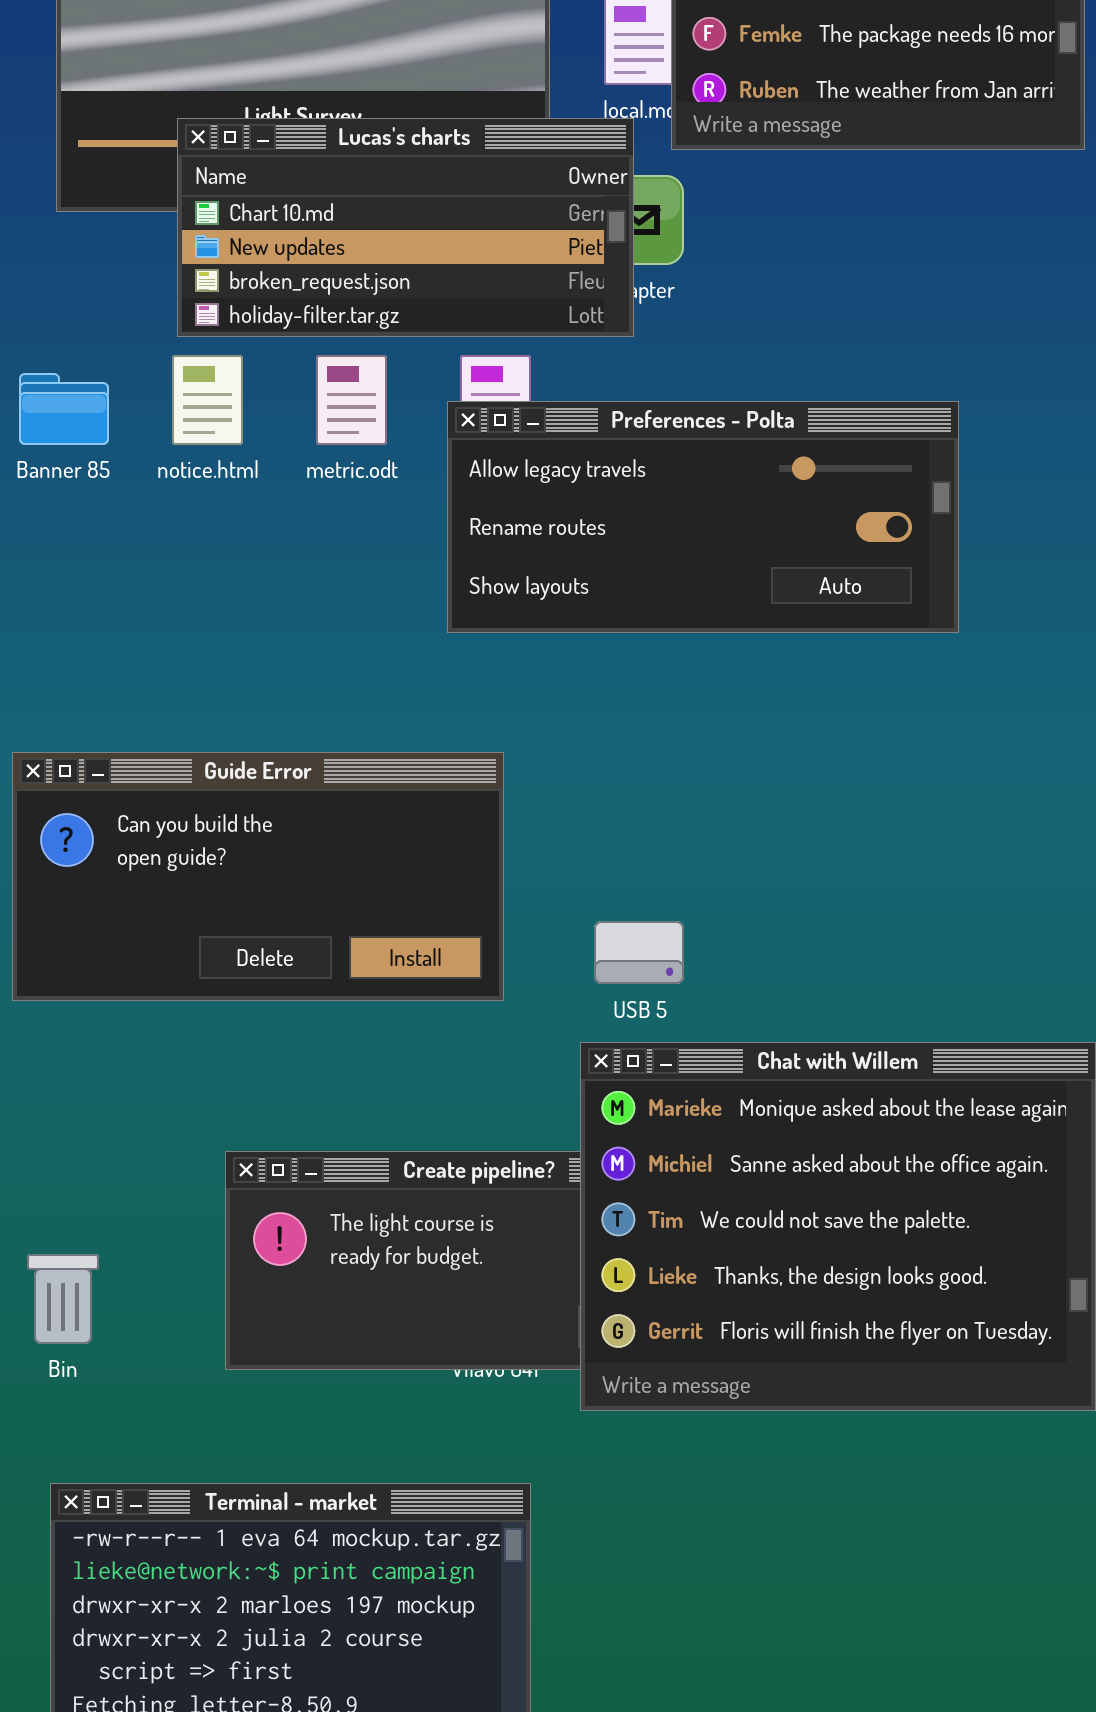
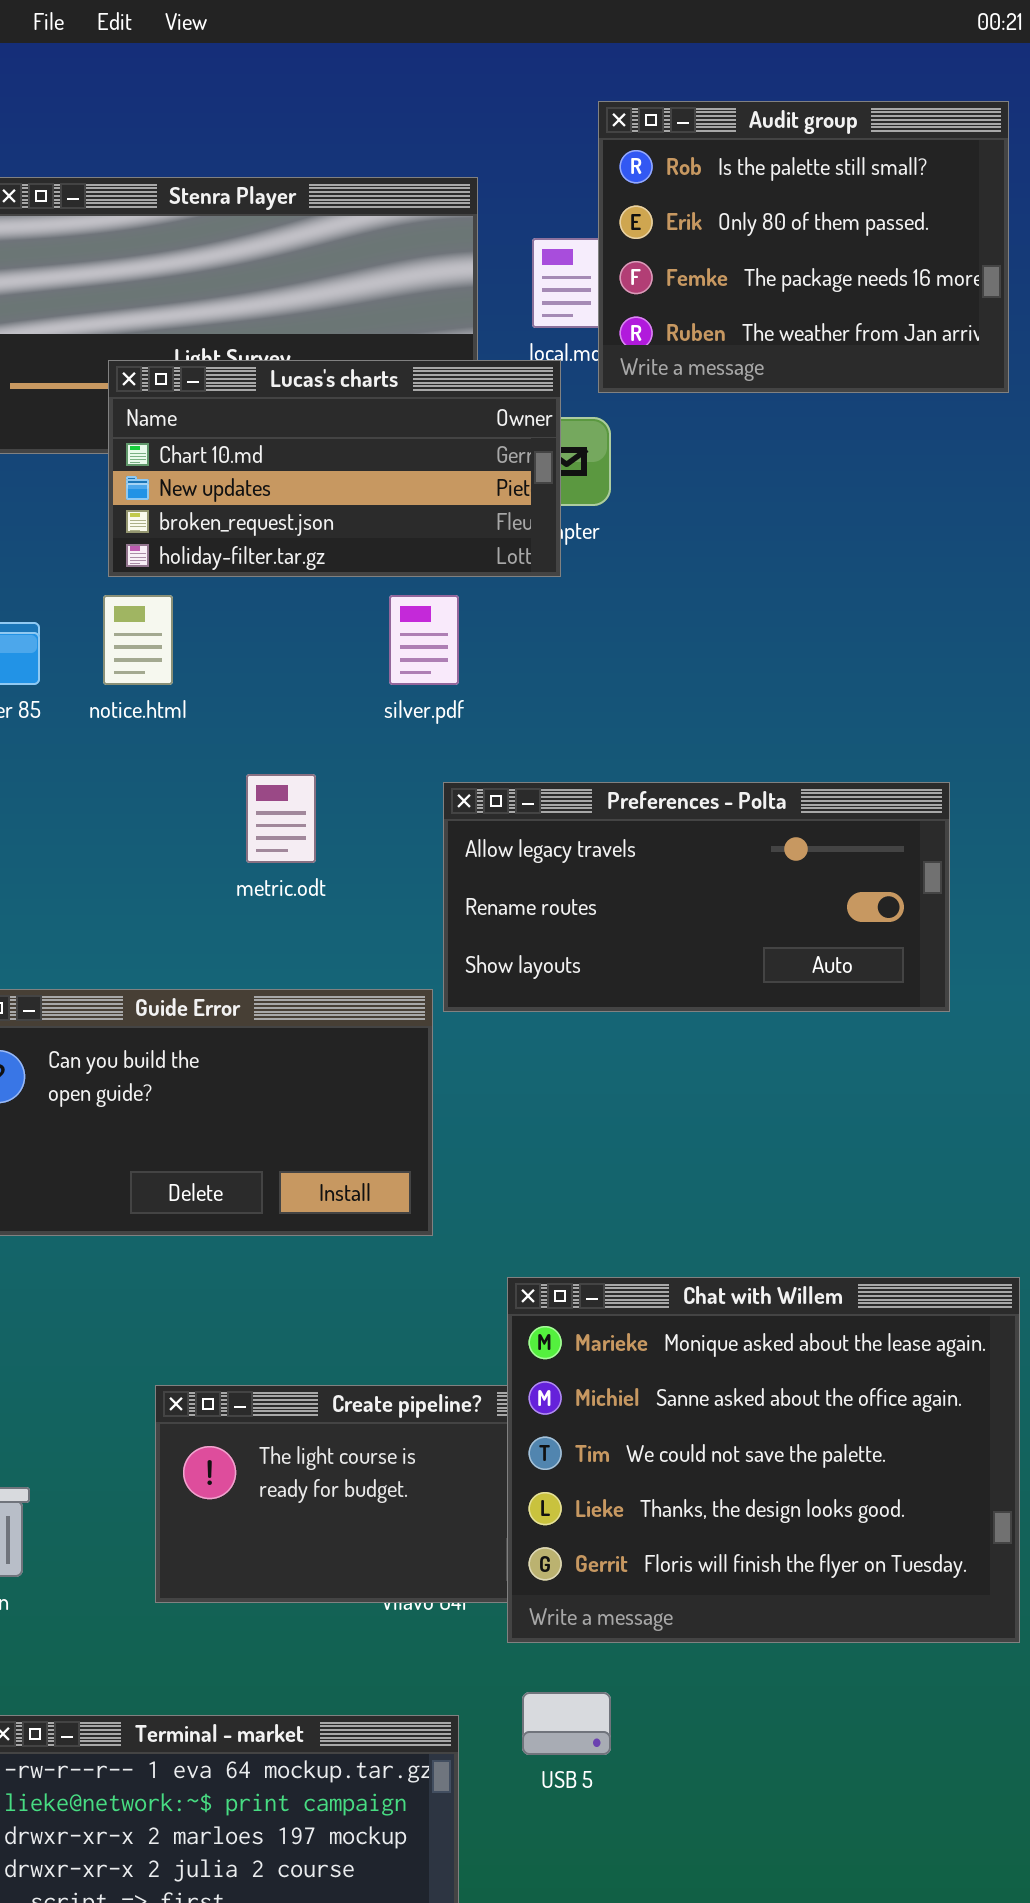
metric.odt: [316,355,387,445] -> [246,774,316,863], moved
Preferences - Polta: [447,401,959,633] -> [443,782,950,1012], moved
USB 5: [594,921,684,984] -> [522,1692,611,1755], moved

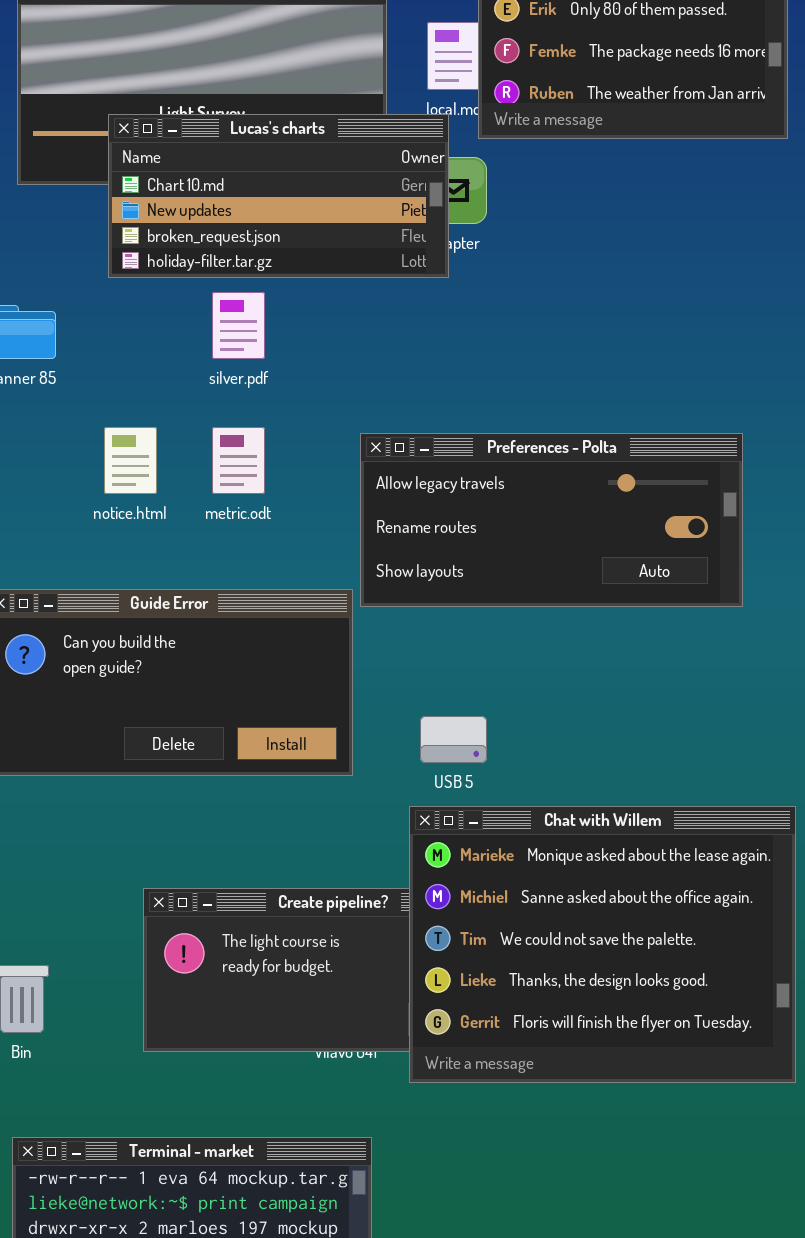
notice.html: [103,595,173,685] -> [104,427,157,494], moved
silver.pdf: [389,595,459,685] -> [212,292,265,359], moved
USB 5: [522,1692,611,1755] -> [420,716,487,763], moved

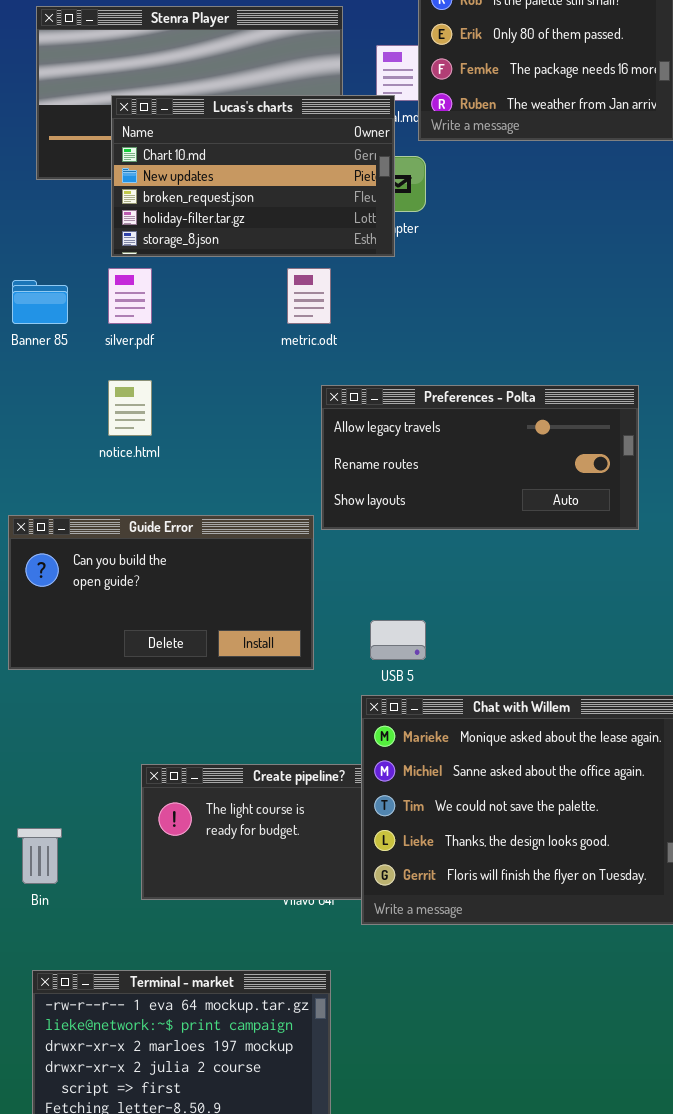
Lucas's charts: [108,114,449,278] -> [111,95,395,257], resized
silver.pdf: [212,292,265,359] -> [108,268,152,324], moved
metric.odt: [212,427,265,494] -> [287,268,331,324], moved

